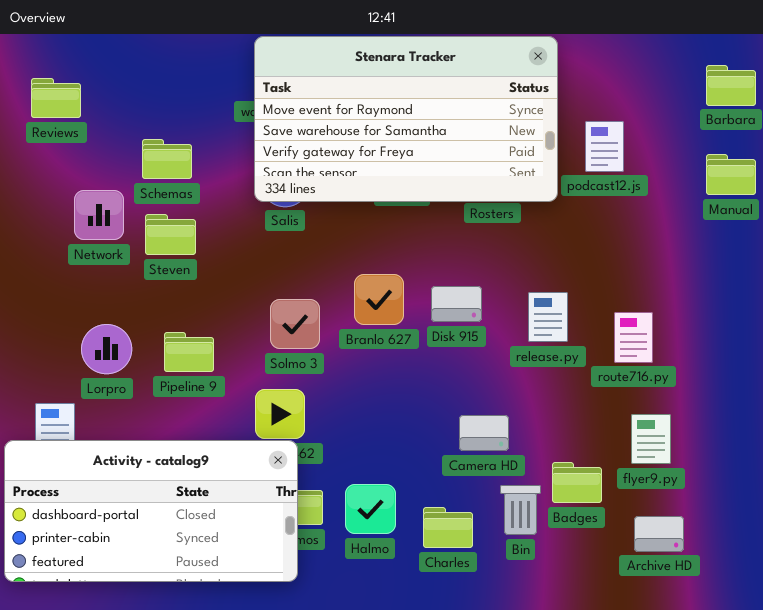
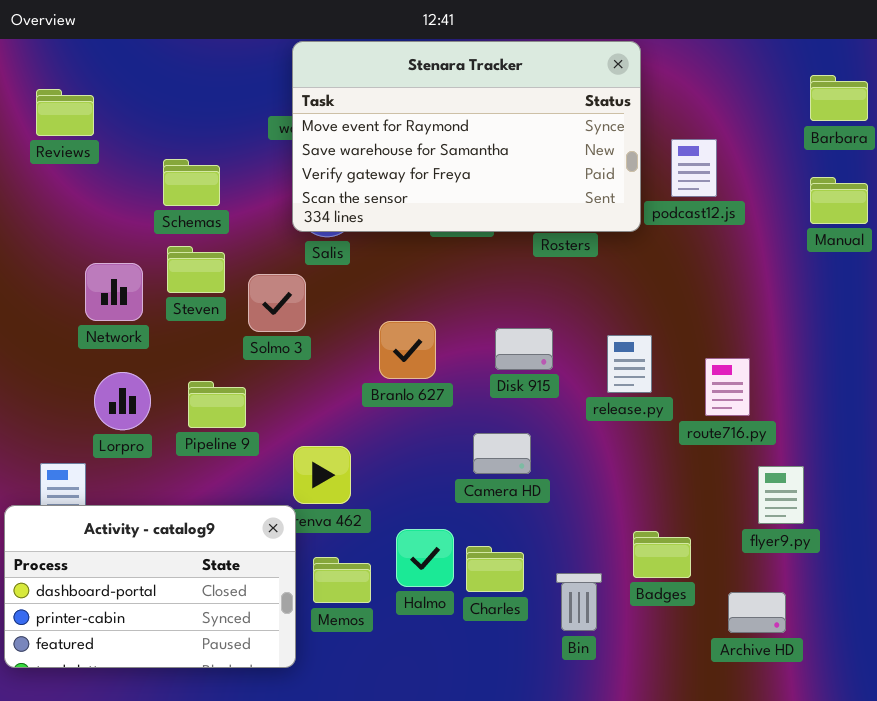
Network: [74,190,124,240] -> [85,263,143,321], moved
Branlo 627: [354,274,404,325] -> [379,321,436,379], moved
Solmo 3: [270,299,320,349] -> [248,274,306,332], moved
flyer9.py: [631,414,671,464] -> [758,466,804,524], moved
Camera HD: [459,415,509,451] -> [473,433,531,474], moved
Activity - catalog9: [4,440,298,582] -> [4,505,296,668], resized
Halmo: [345,484,396,534] -> [396,529,454,587], moved
Bin: [500,485,541,535] -> [556,573,602,631], moved
Charles: [423,507,473,548] -> [466,546,524,592], moved

